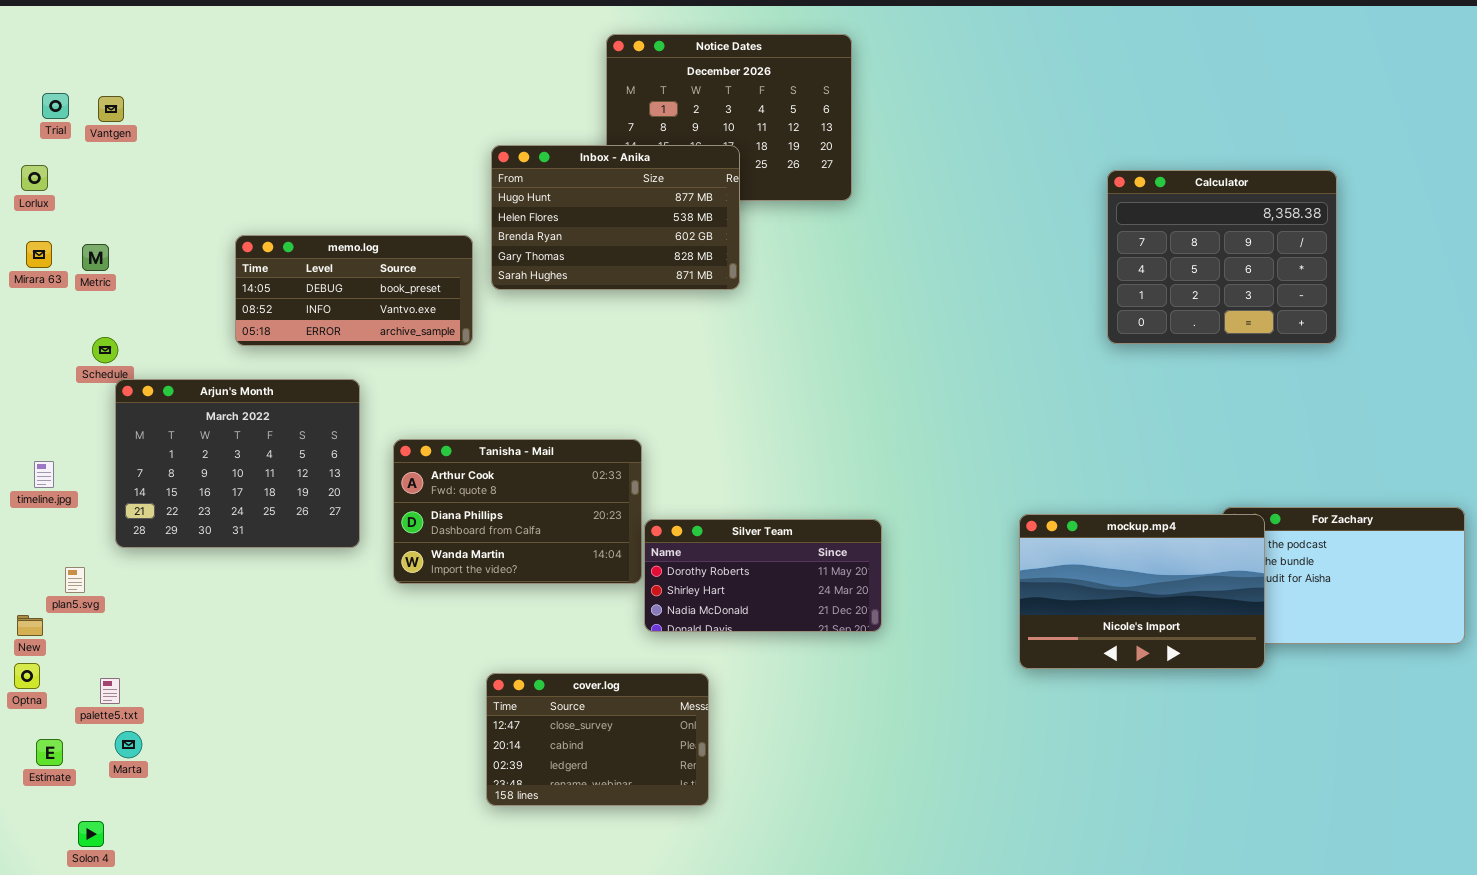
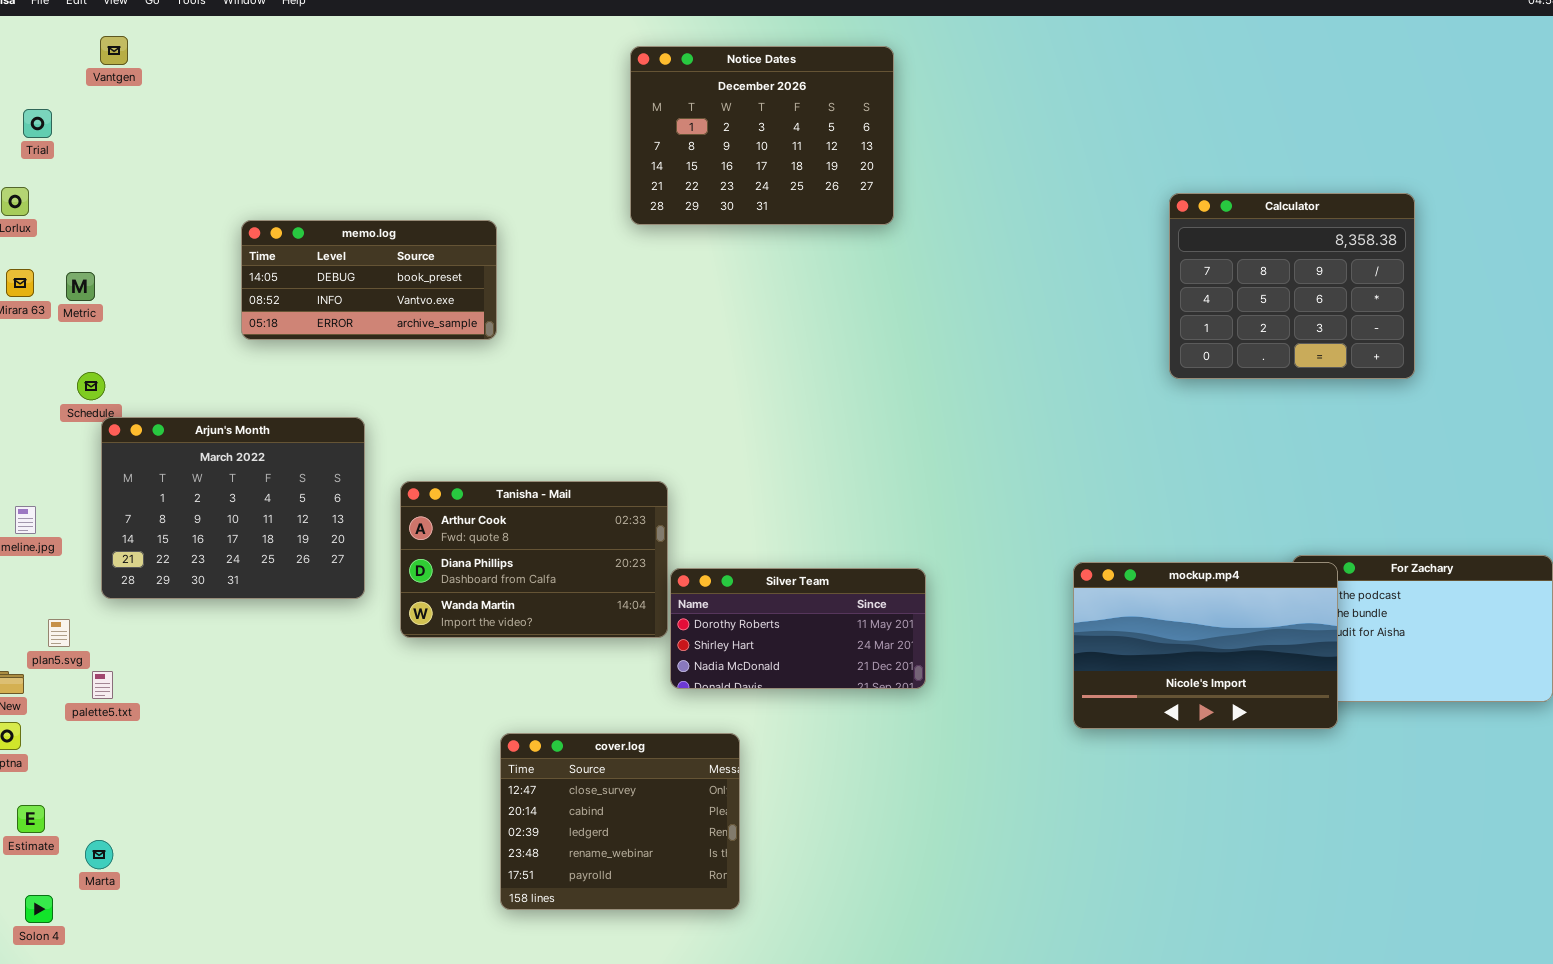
Vantgen: [98,96,124,122] -> [100,36,128,65], moved
Inbox - Anika: [491,145,740,290] -> none, closed
memo.log: [235,235,473,346] -> [241,220,497,340], moved
cover.log: [486,673,709,806] -> [500,733,740,910], resized
palette5.txt: [100,678,120,704] -> [92,671,113,699], moved
Marta: [115,731,142,758] -> [85,840,113,869], moved
Solon 4: [78,821,104,847] -> [25,895,53,923], moved

